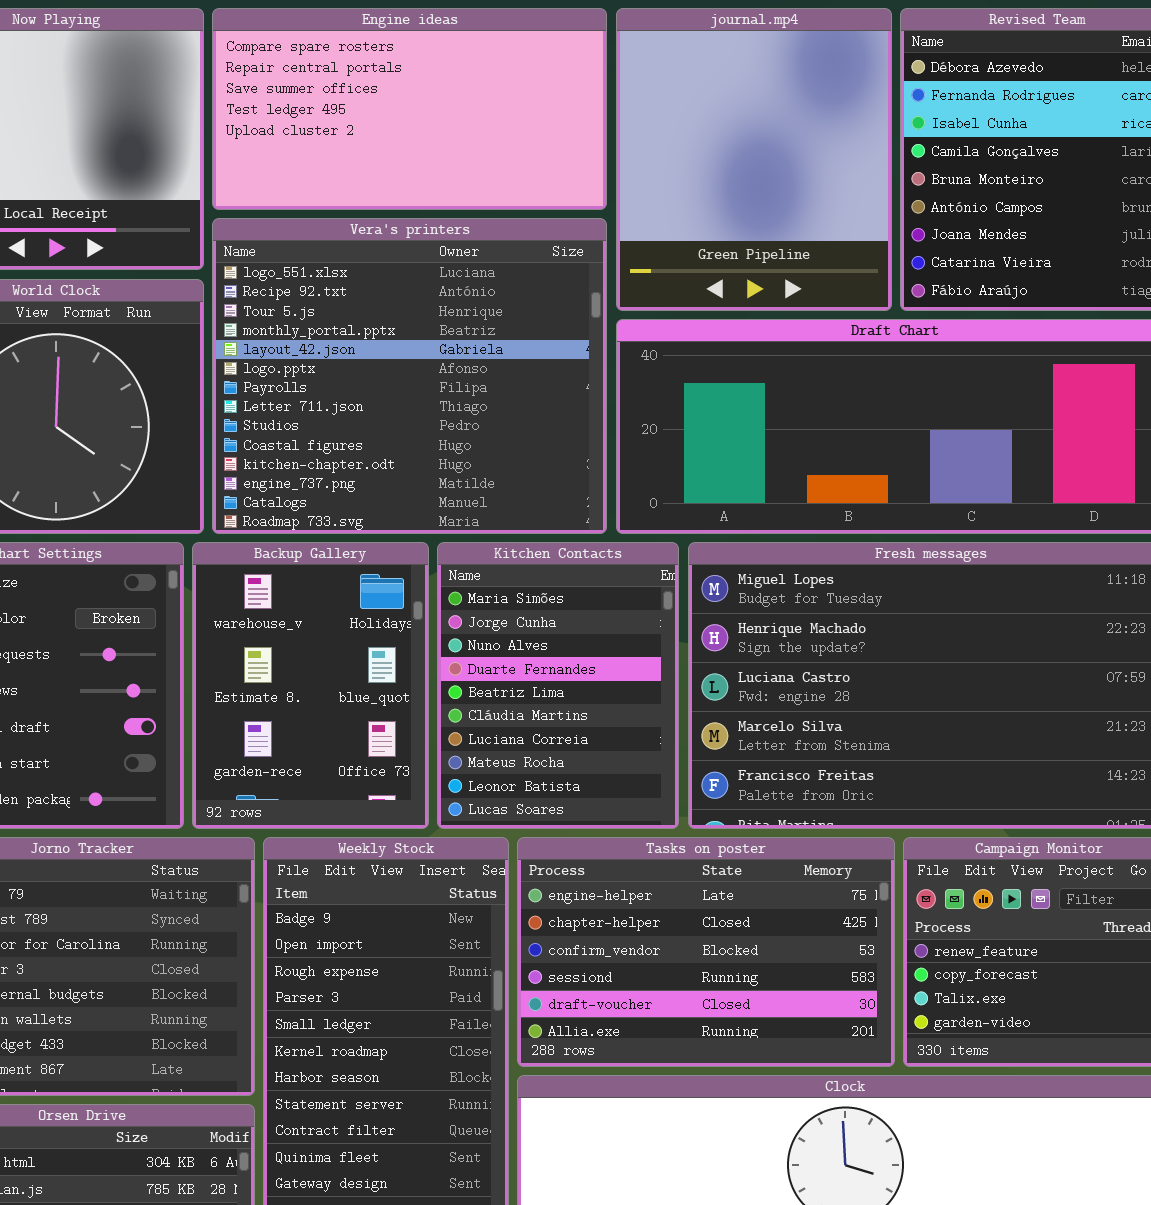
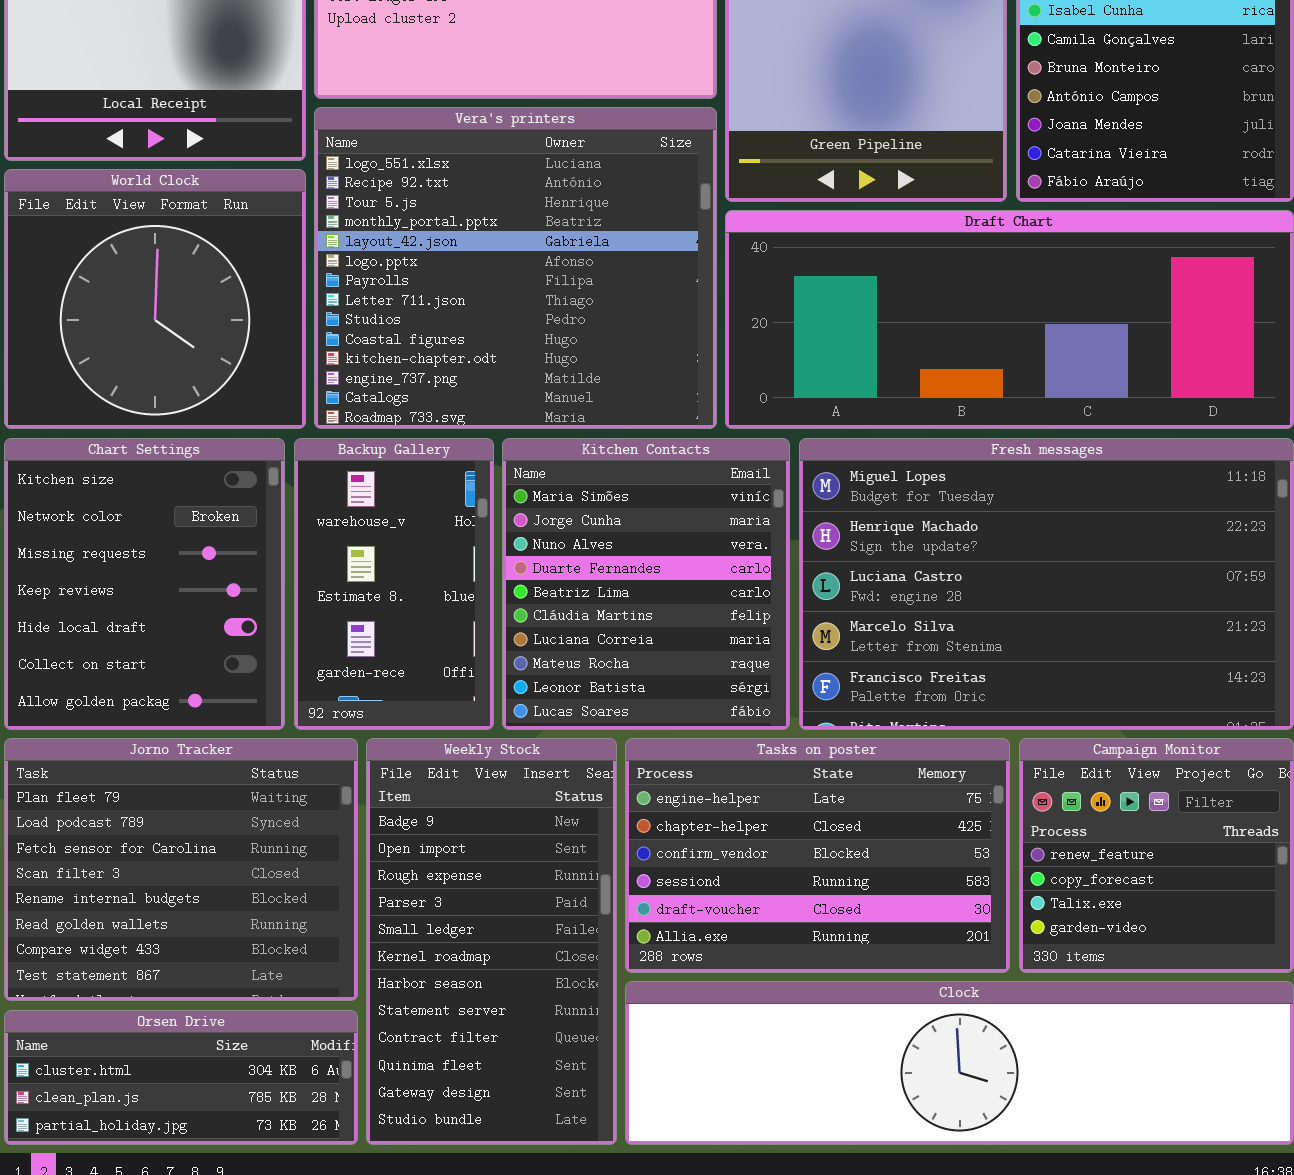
Backup Gallery: [192,542,429,829] -> [294,438,494,730], resized
Kitchen Contacts: [437,542,679,829] -> [502,438,790,730], resized

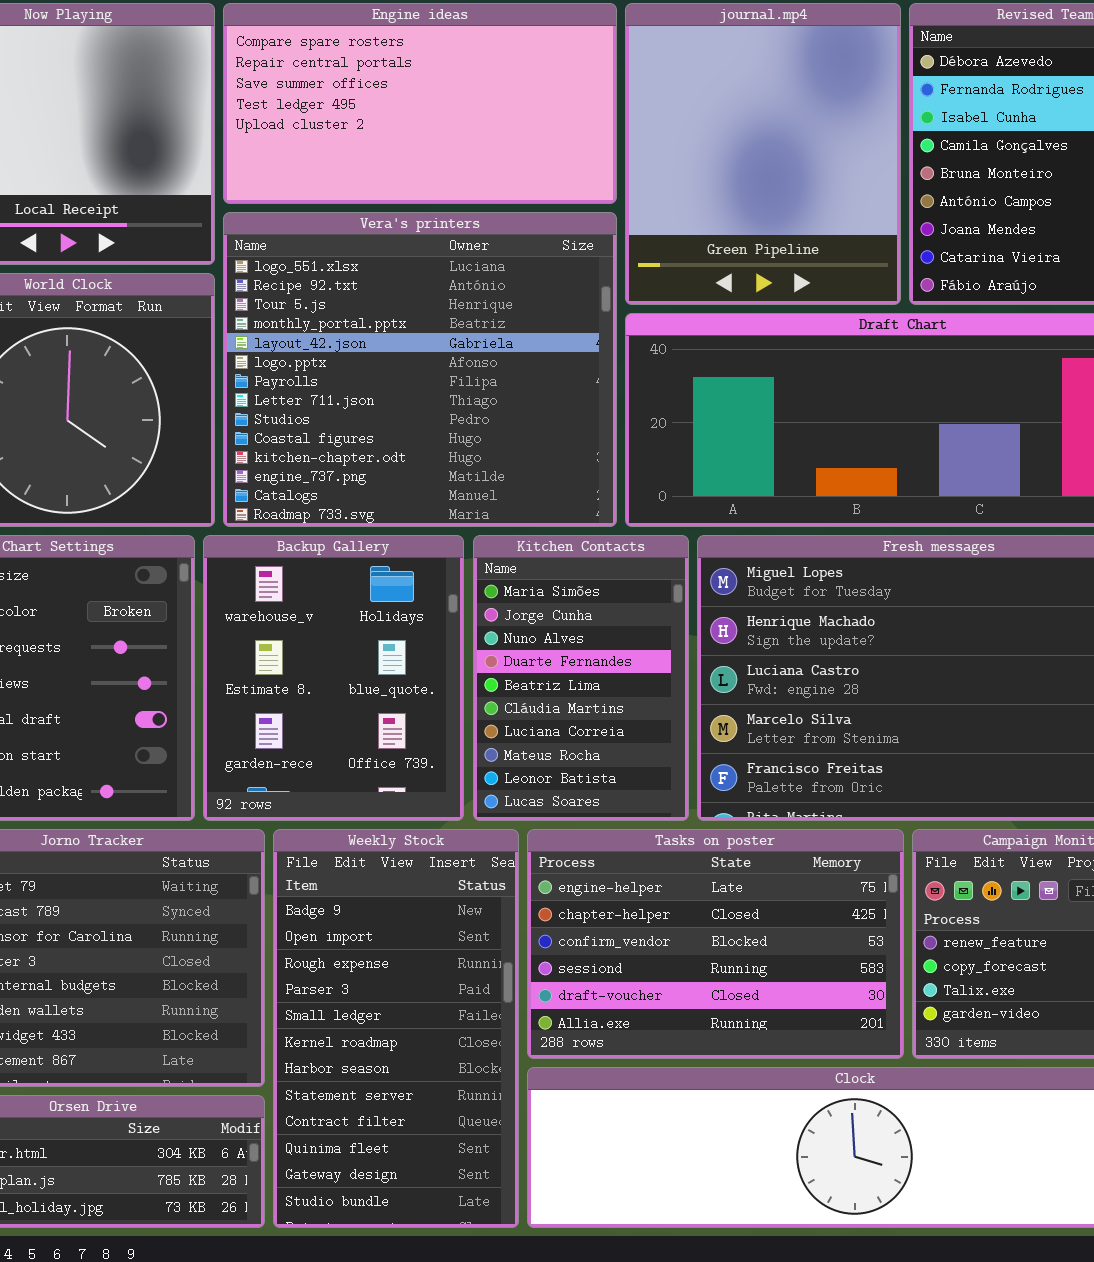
Backup Gallery: [294,438,494,730] -> [203,535,464,821], resized
Kitchen Contacts: [502,438,790,730] -> [473,535,689,821], resized

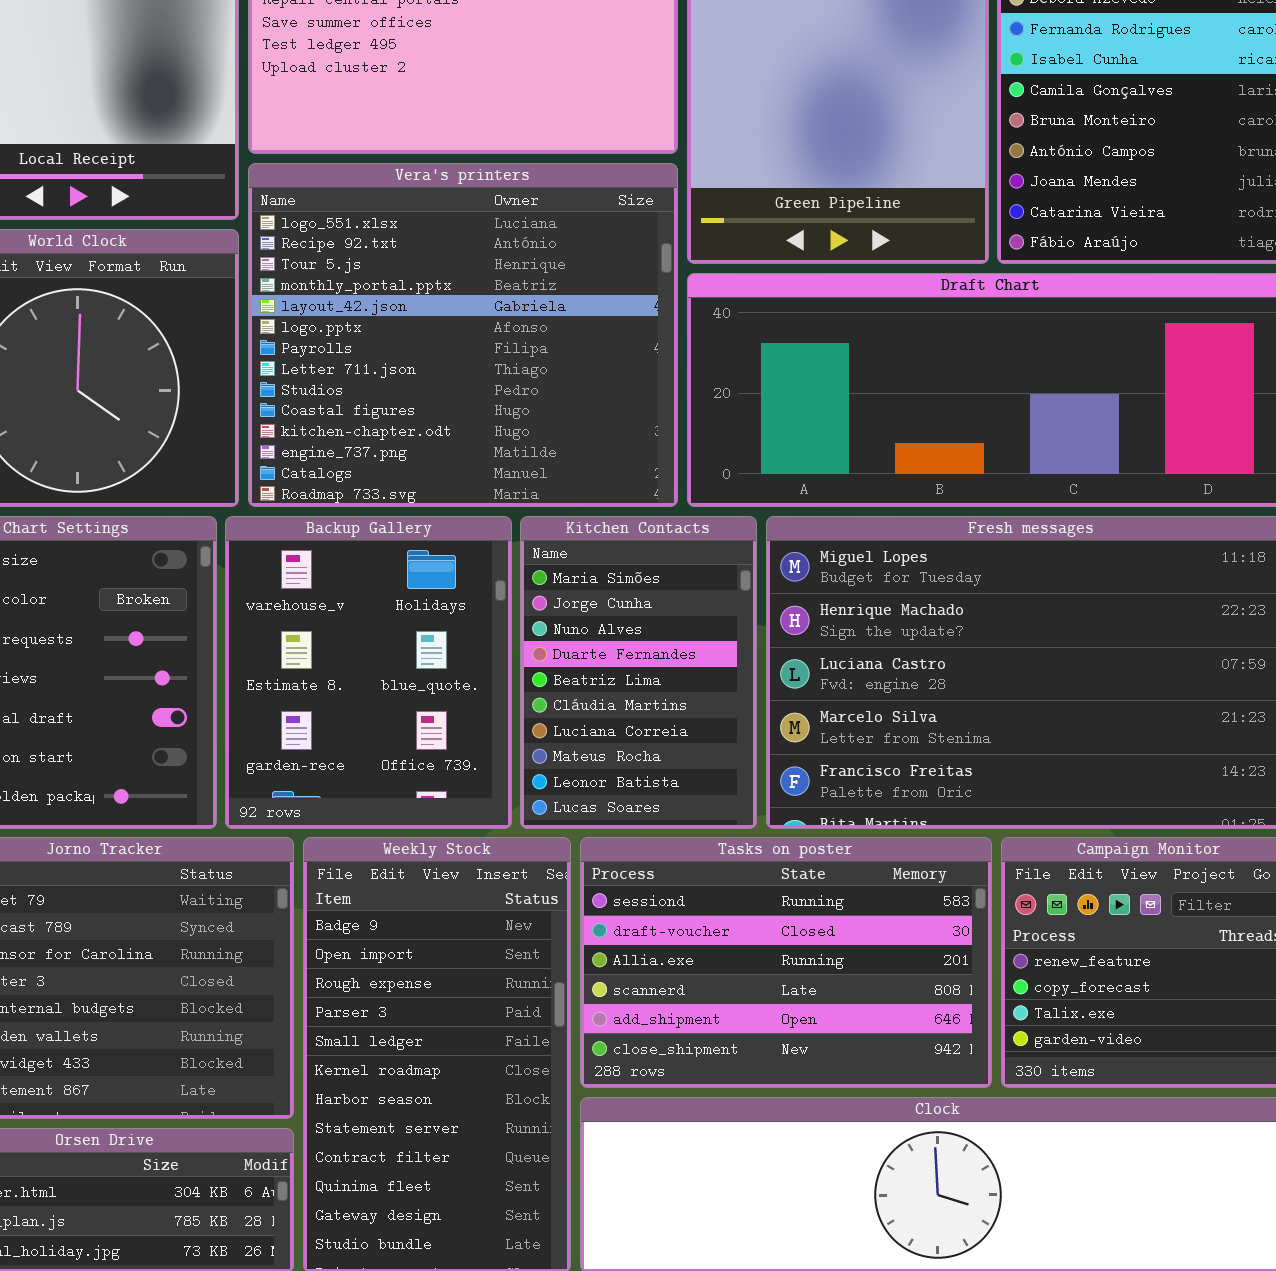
Tasks on poster: [527,829,904,1059] -> [580,837,992,1088], scrolled down 3 rows

